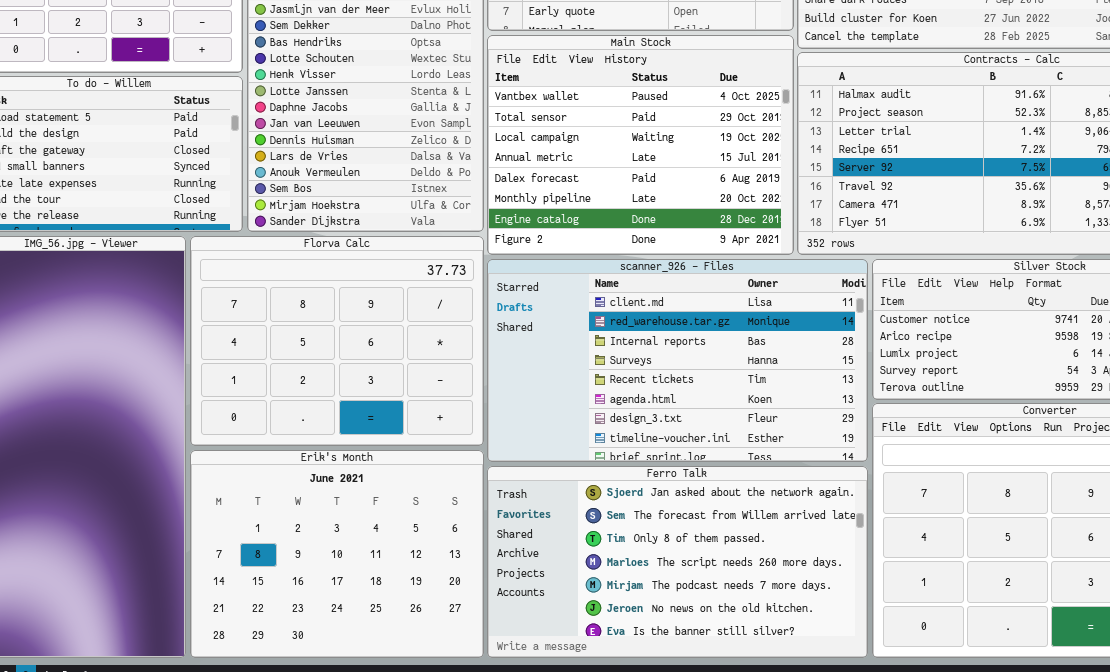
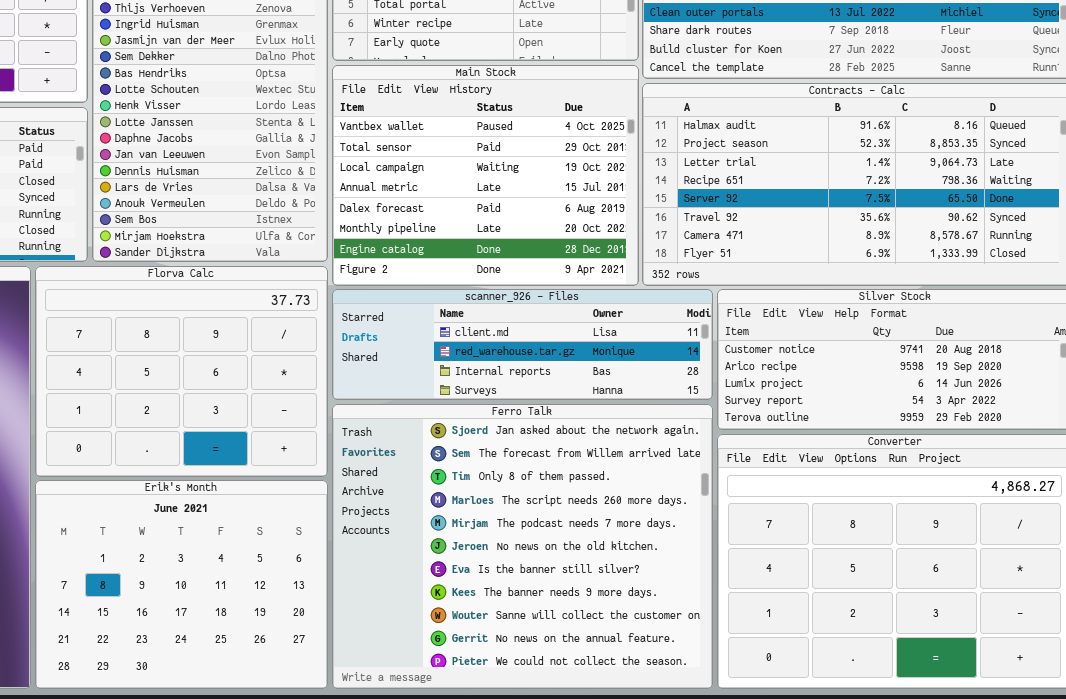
scanner_926 - Files: [487,259,868,462] -> [332,289,713,400], resized
Ferro Talk: [487,466,868,658] -> [332,404,713,689], resized

